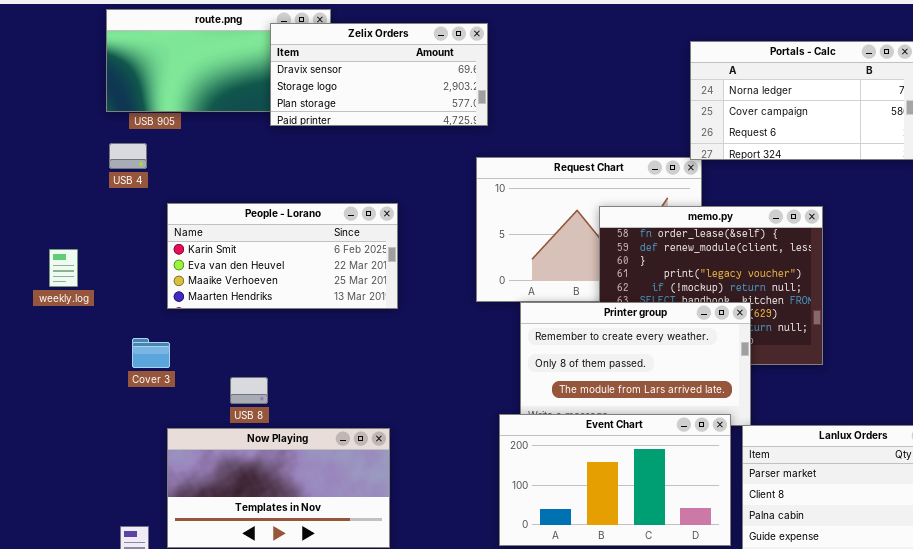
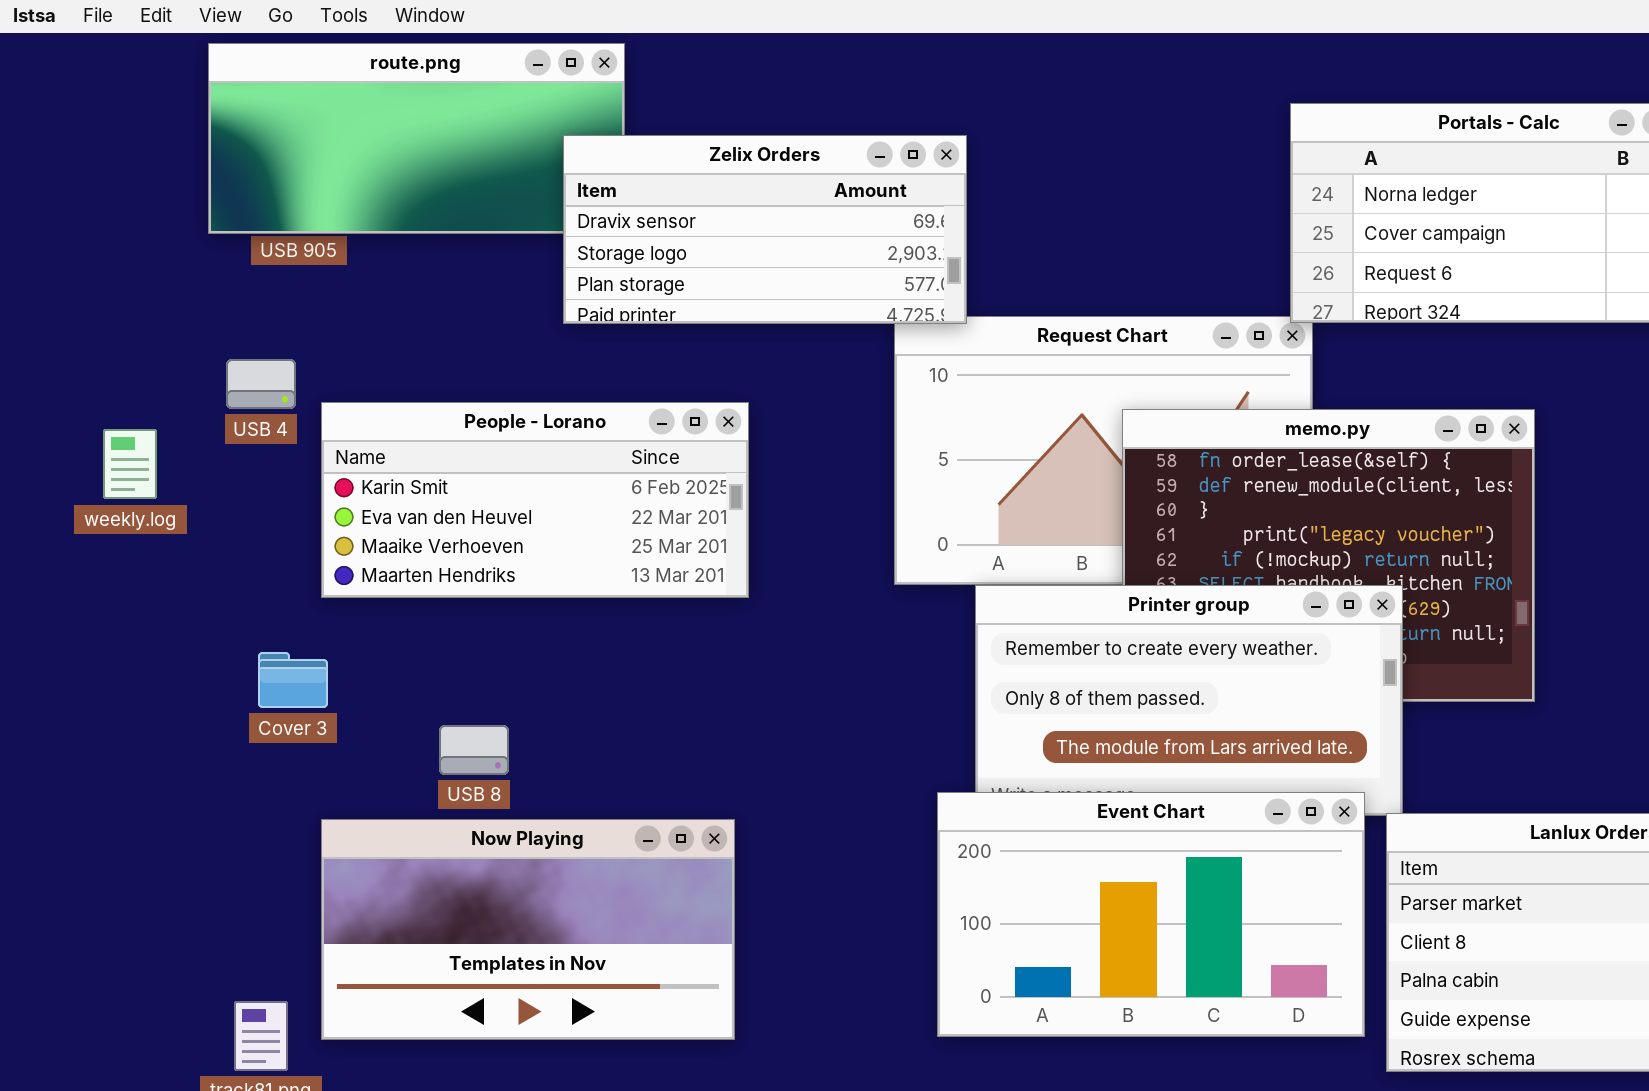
Zelix Orders: [270,23,488,126] -> [563,135,967,324], moved
USB 4: [109,143,147,169] -> [226,359,296,409], moved
weekly.log: [49,249,78,287] -> [103,429,157,499], moved

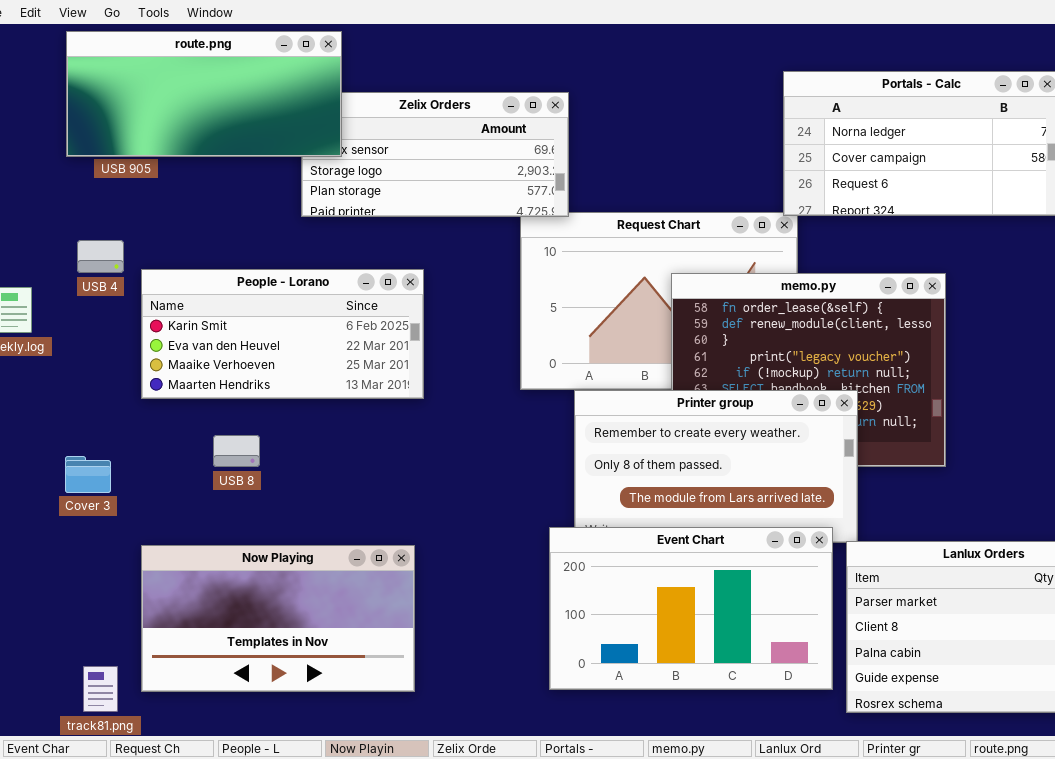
route.png: [208,43,625,234] -> [66,31,342,157], raised
Cover 3: [258,652,328,708] -> [65,456,111,493], moved
USB 8: [439,725,509,775] -> [213,435,260,467], moved

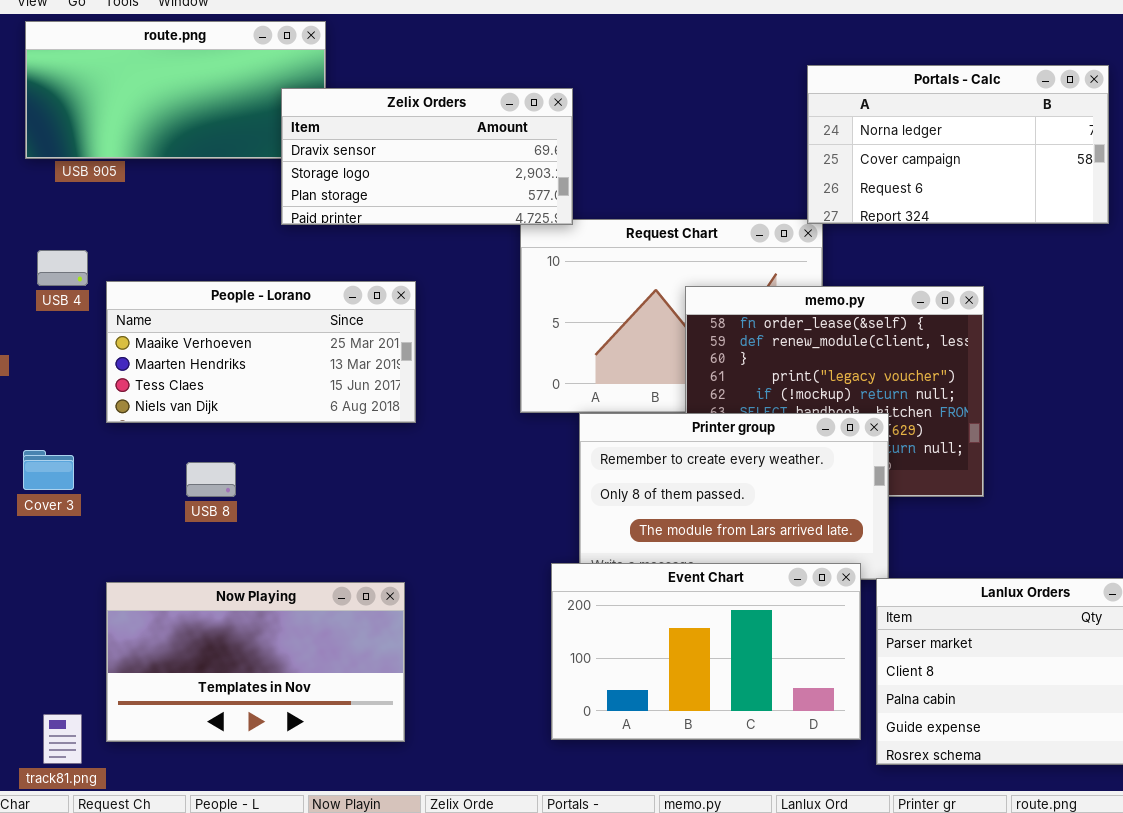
Zelix Orders: [301,92,569,217] -> [281,88,573,225], raised
People - Lorano: [141,269,424,399] -> [106,281,416,423], scrolled down 2 rows
Cover 3: [65,456,111,493] -> [23,450,74,490], moved

